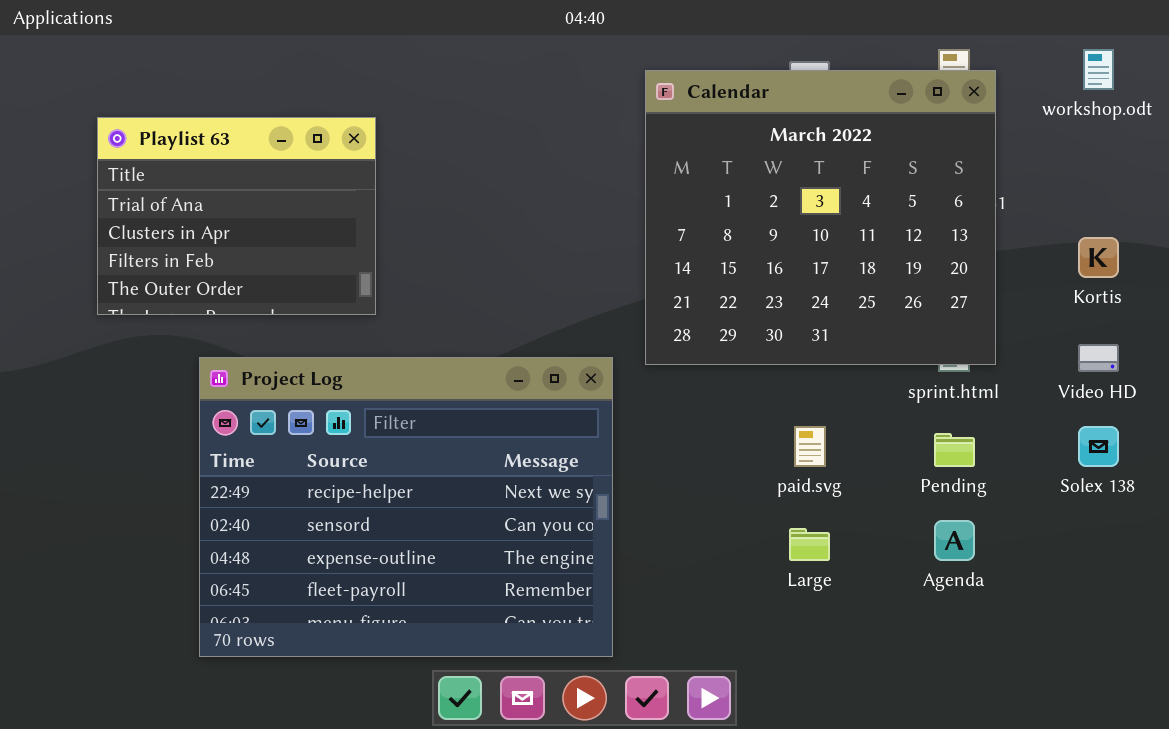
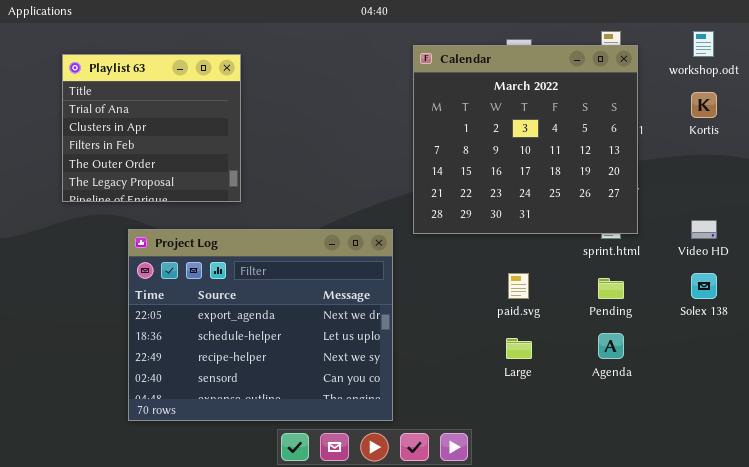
Playlist 63: [97,117,376,315] -> [62,54,241,202], resized
Kortis: [1078,237,1119,278] -> [691,92,717,118], moved
Project Log: [199,357,613,657] -> [128,229,393,421], scrolled up 2 rows

